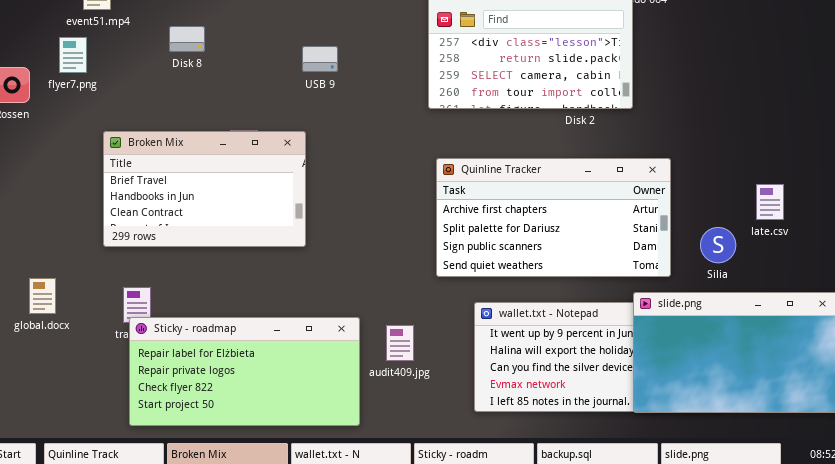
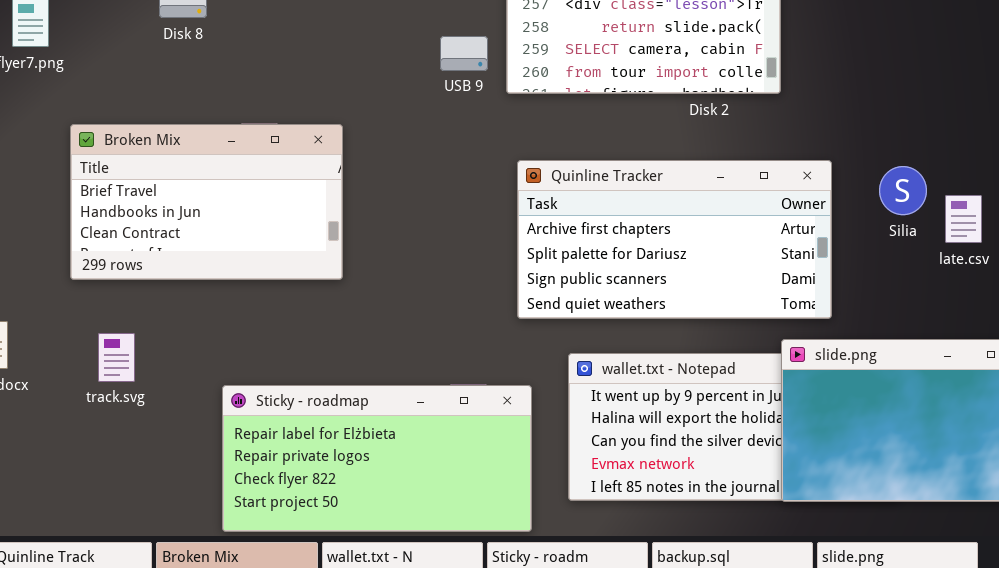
USB 9: [302,46,338,72] -> [440,36,488,71], moved
Silia: [700,227,736,263] -> [879,166,927,215], moved
Sticky - roadmap: [129,317,360,426] -> [222,385,532,532], moved

